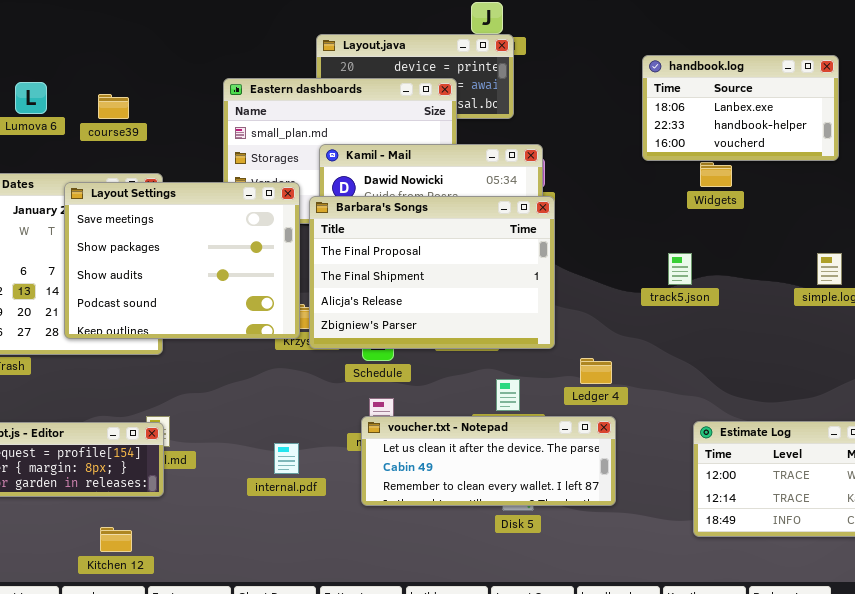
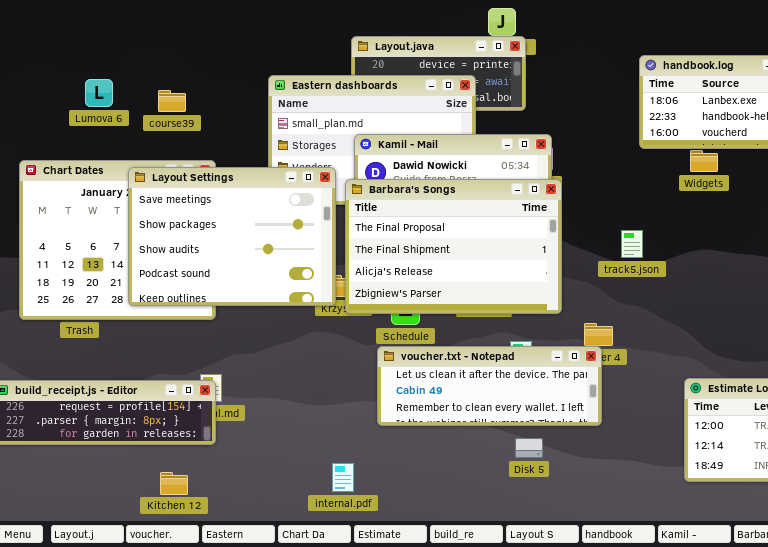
track5.json: [668,253,692,285] -> [621,230,643,258], moved
voucher.txt - Notepad: [361,416,616,506] -> [377,346,602,426], moved
internal.pdf: [274,443,299,474] -> [332,463,354,492], moved

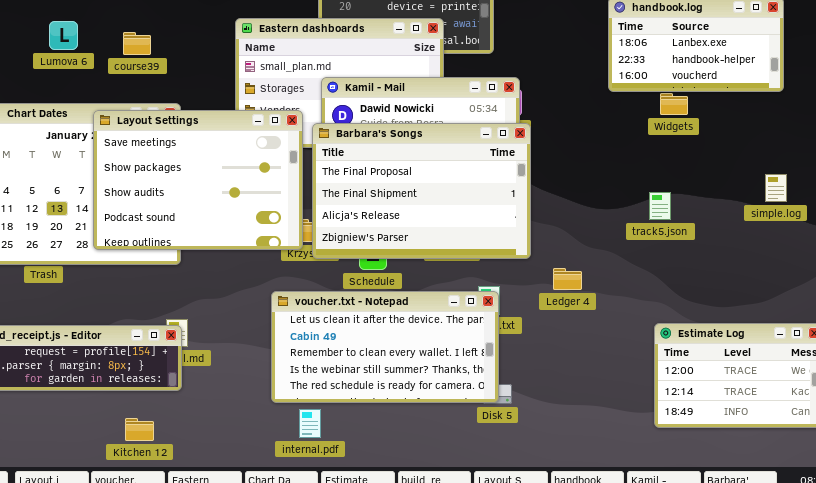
track5.json: [621,230,643,258] -> [649,192,671,220], moved
voucher.txt - Notepad: [377,346,602,426] -> [271,291,499,403], moved, resized

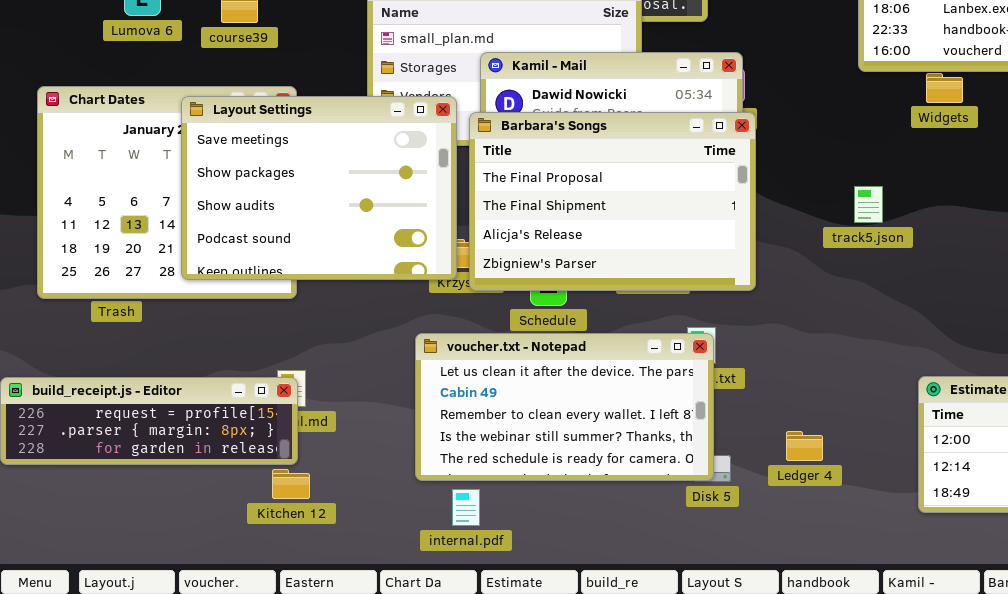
track5.json: [649,192,671,220] -> [854,186,883,223], moved
Ledger 4: [553,268,582,290] -> [786,431,823,461], moved
Kitchen 12: [125,418,154,441] -> [272,469,310,499], moved

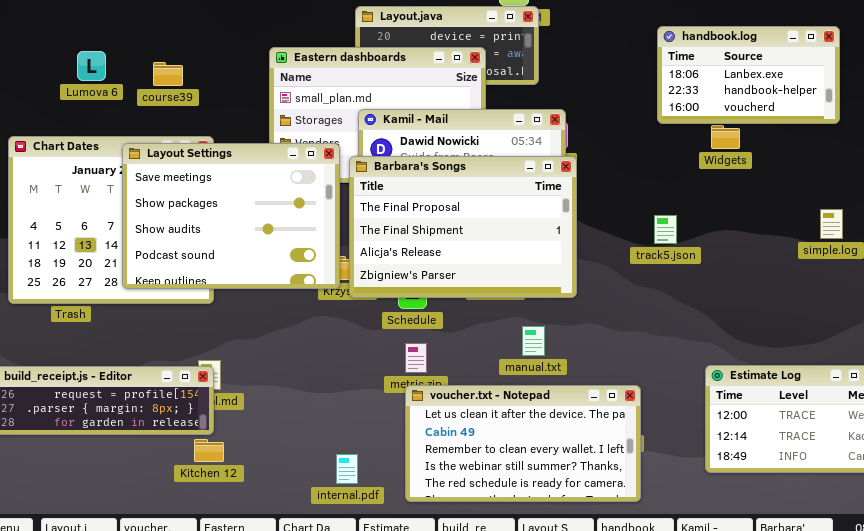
voucher.txt - Notepad: [415,333,714,481] -> [405,385,641,502], moved

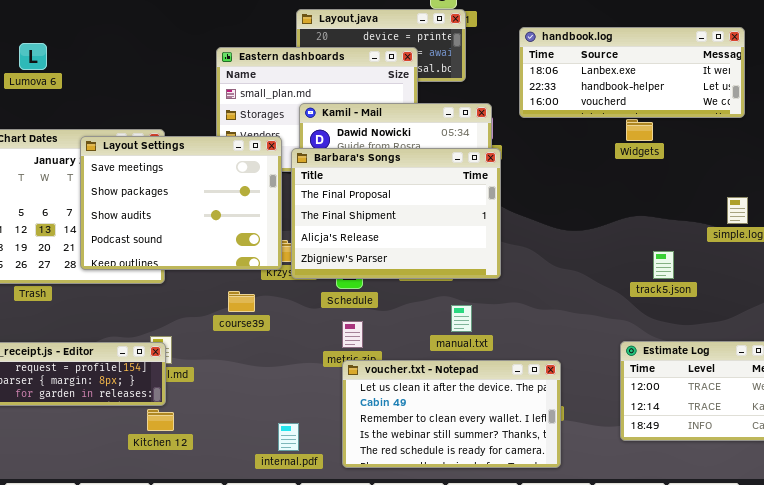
handbook.log: [657,26,840,124] -> [519,27,745,118], resized
Lumova 6: [77,51,106,81] -> [19,43,47,70], moved
course39: [153,62,183,86] -> [228,291,255,312], moved
track5.json: [654,215,677,244] -> [653,251,674,279], moved

